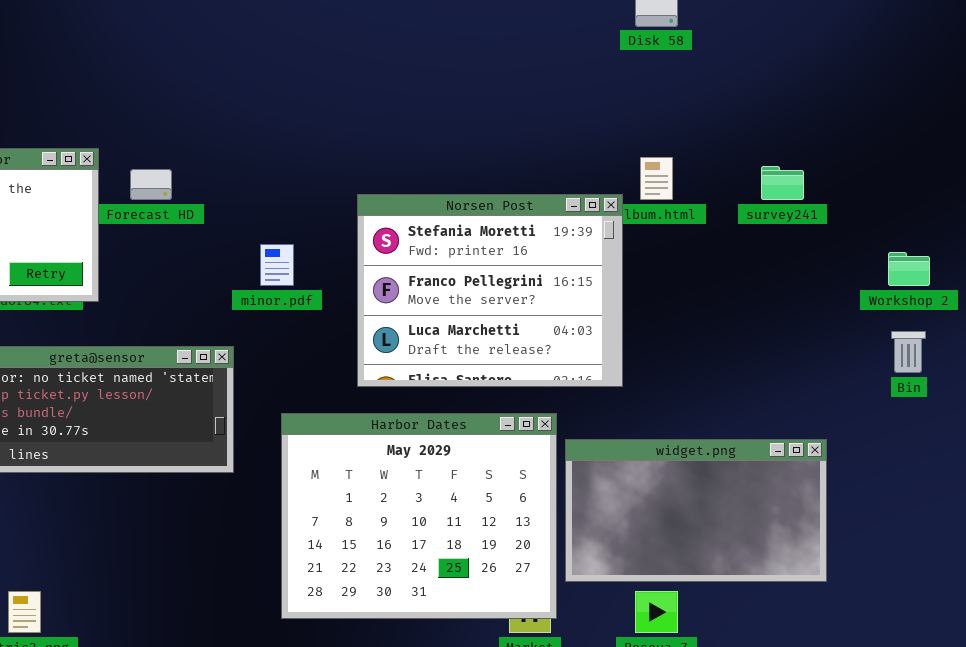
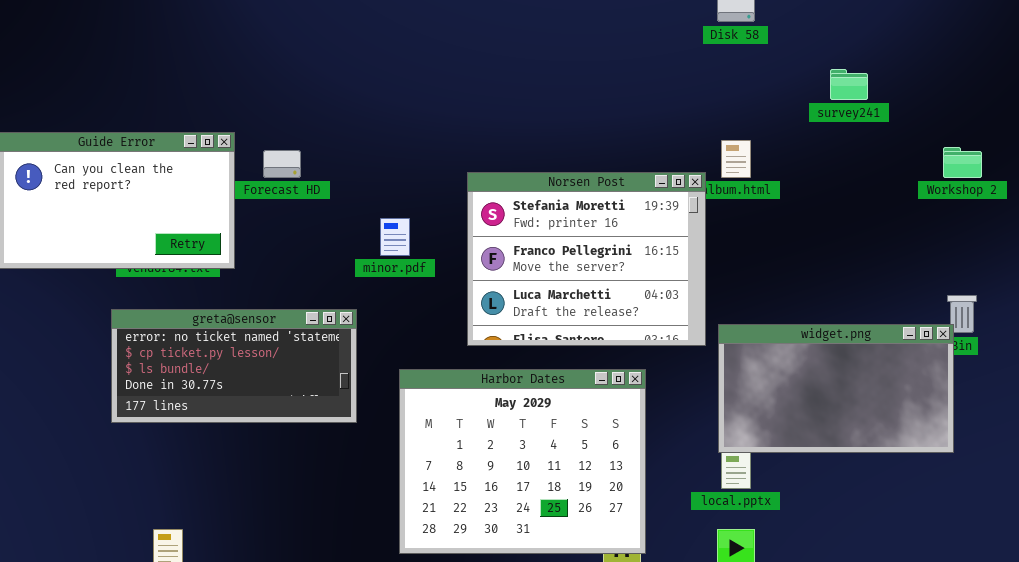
survey241: [761,166,804,200] -> [830,69,868,100], moved
Workshop 2: [888,252,930,286] -> [943,147,982,178], moved
widget.png: [565,439,827,582] -> [718,324,954,453], moved

